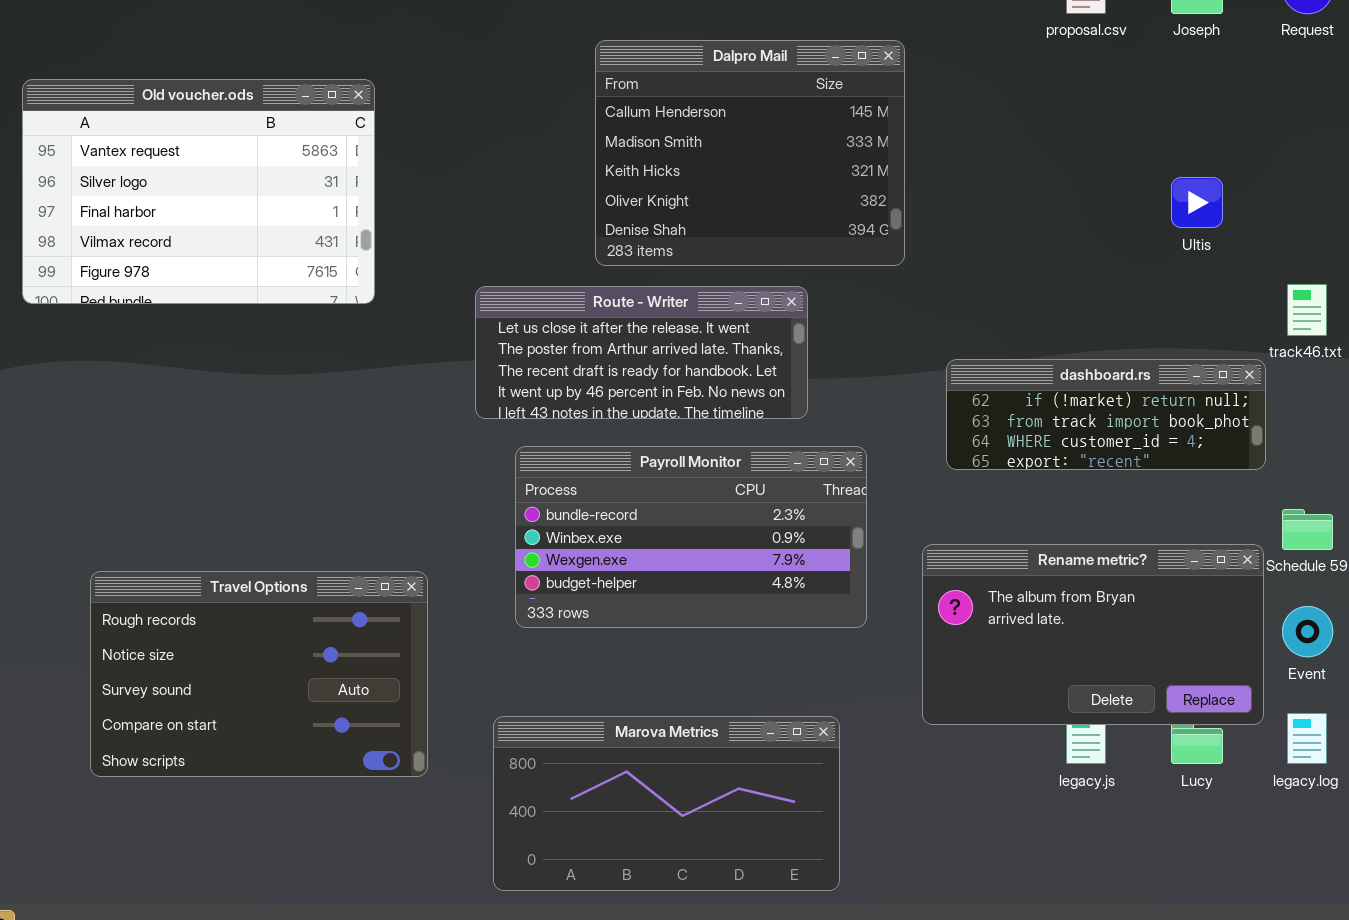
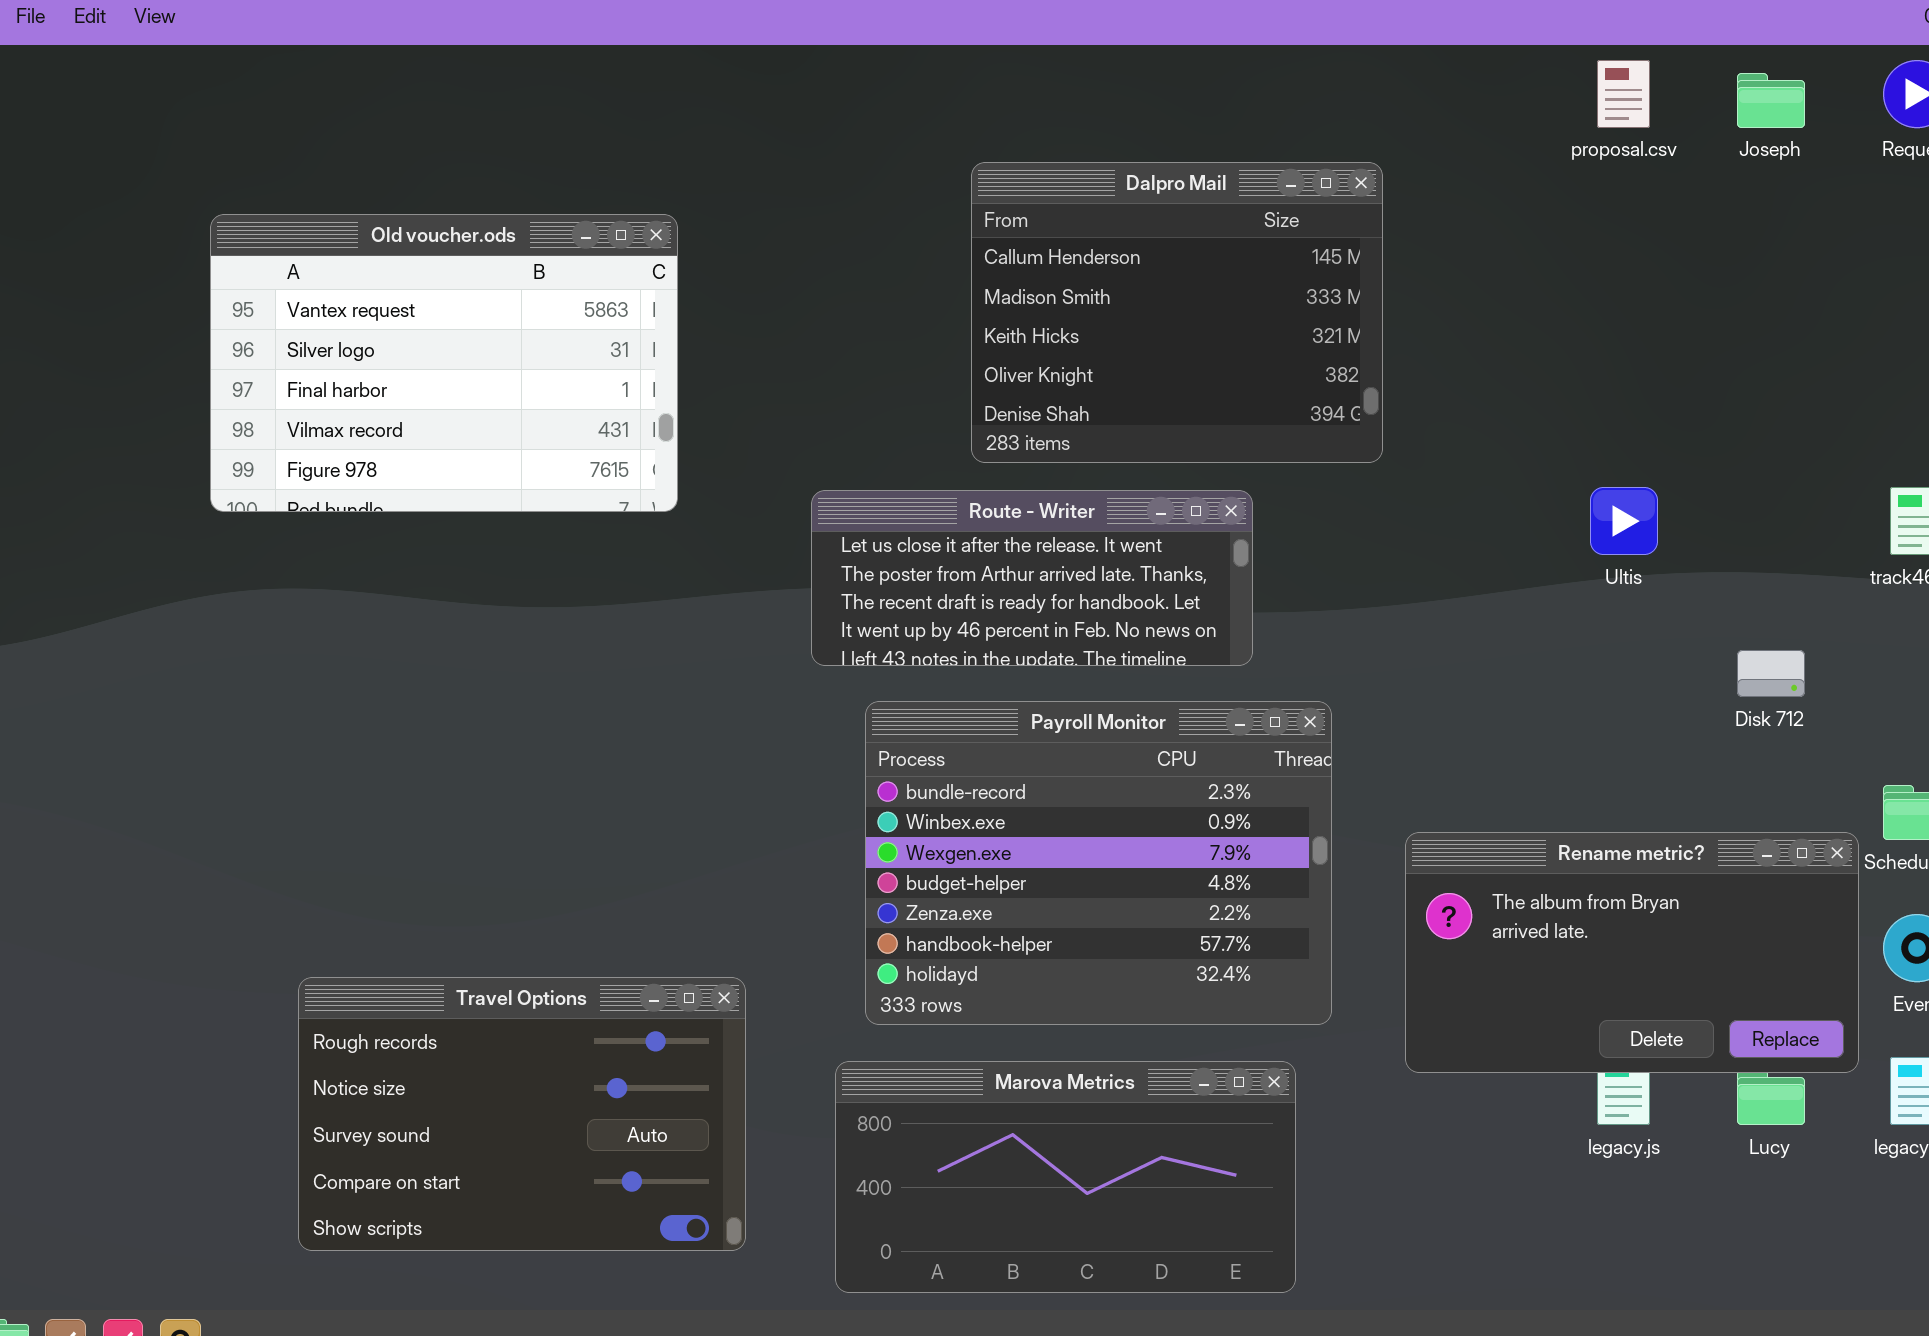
Ultis: [1171,177,1223,228] -> [1590,487,1658,555], moved
dashboard.rs: [946,359,1266,470] -> none, closed
Payroll Monitor: [515,446,867,628] -> [865,701,1332,1025], resized
Travel Options: [90,571,428,777] -> [298,977,746,1251], moved

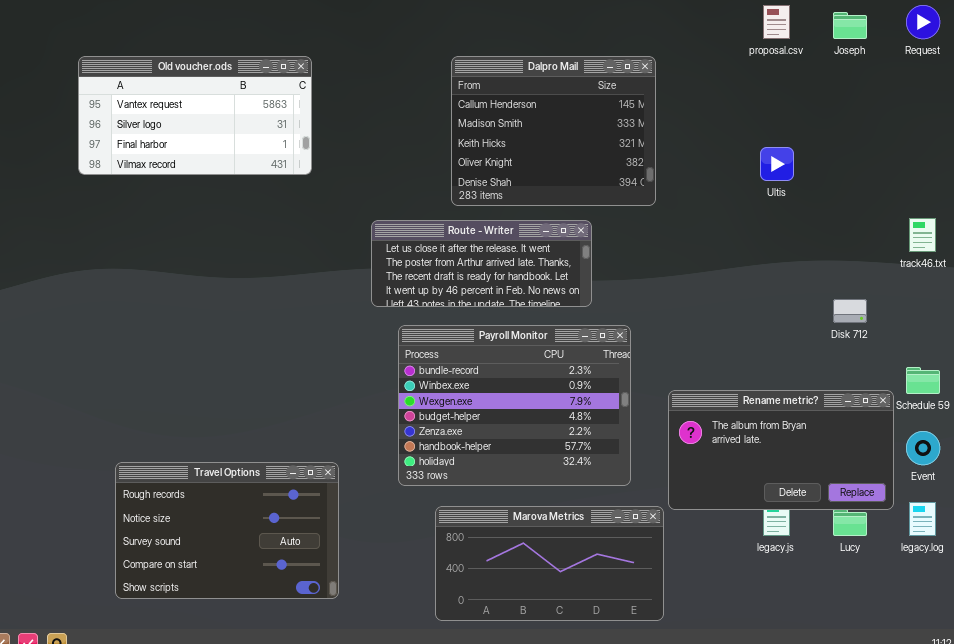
Old voucher.ods: [210,214,678,512] -> [78,56,312,175], moved, resized
Ultis: [1590,487,1658,555] -> [760,147,794,181], moved
Marova Metrics: [835,1061,1296,1293] -> [435,506,664,621], moved

